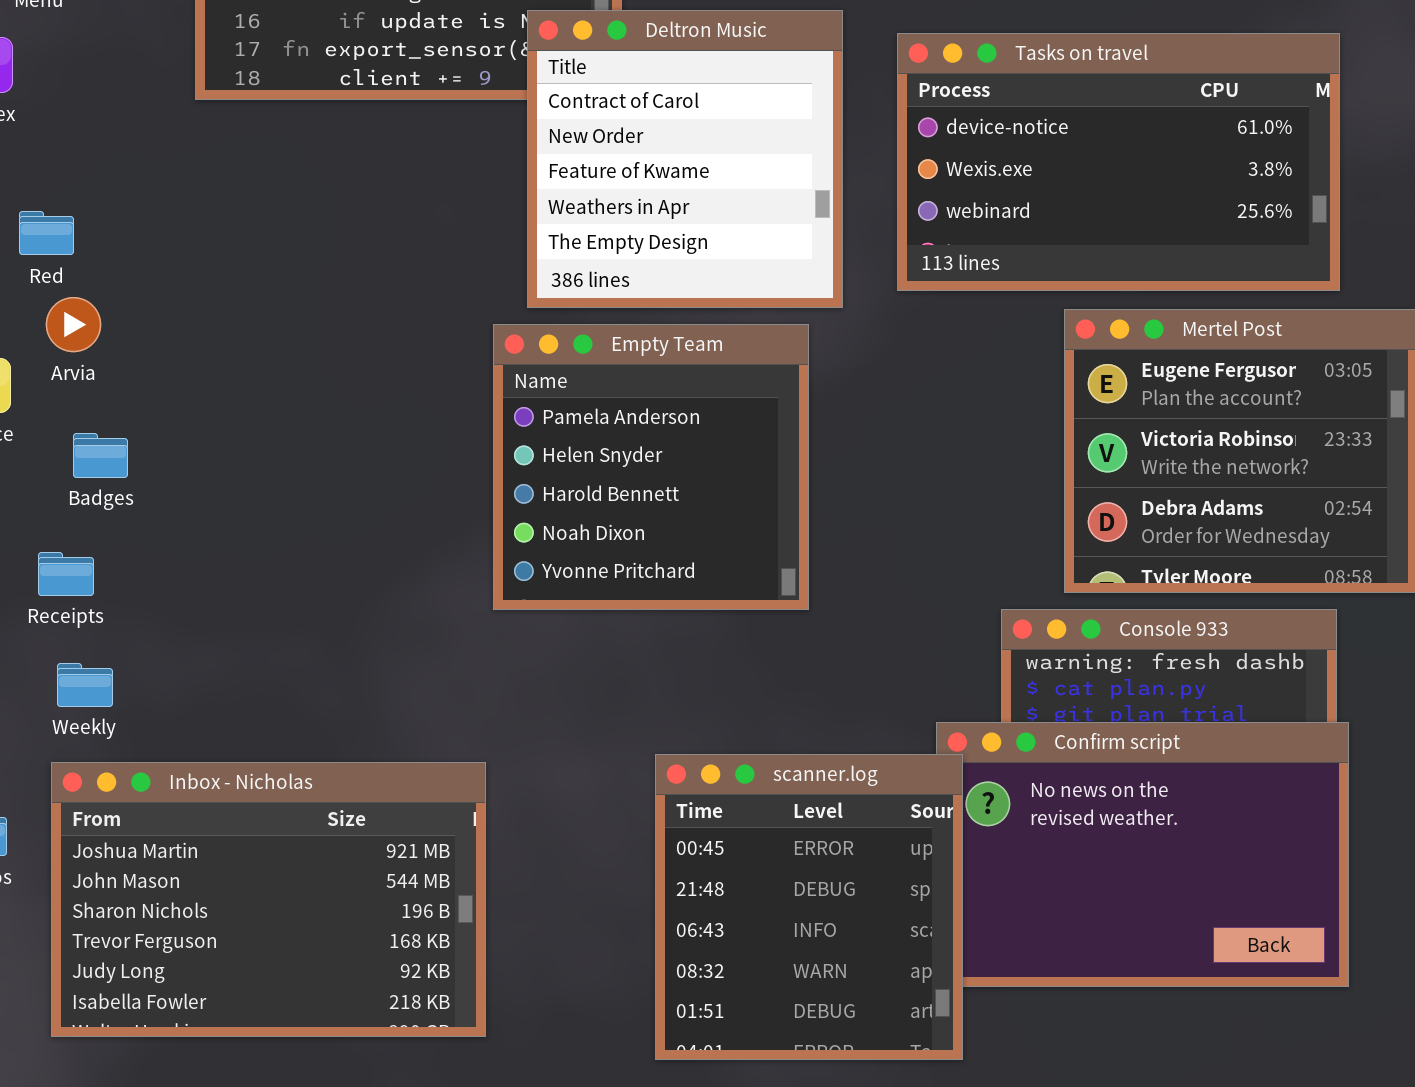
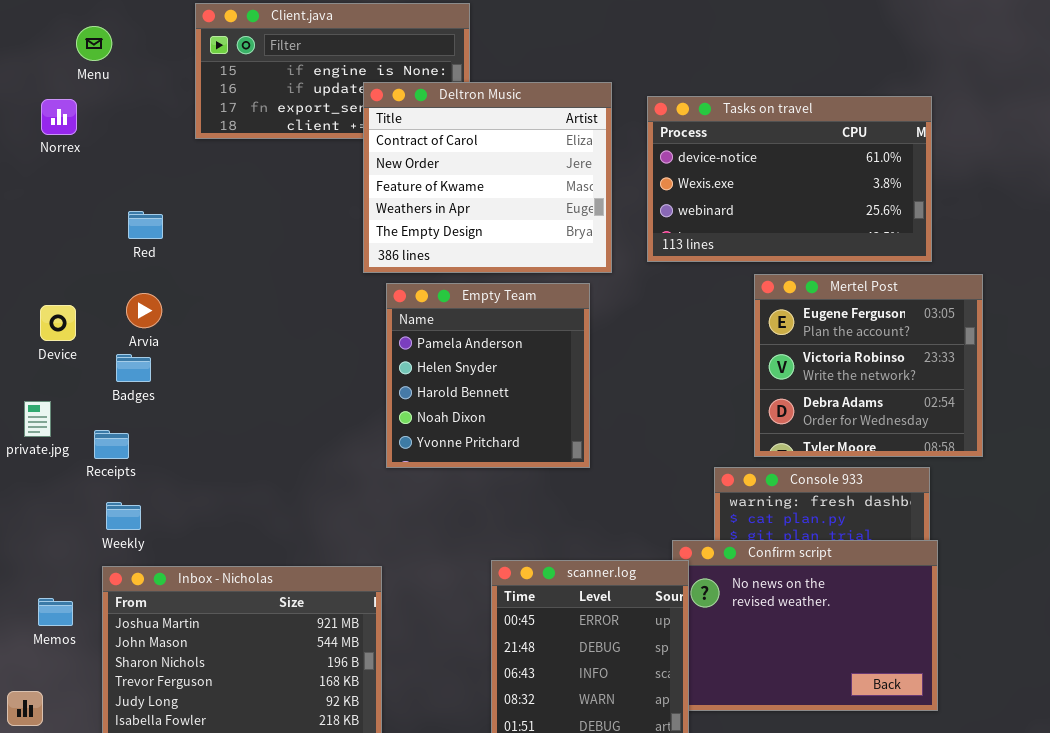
Deltron Music: [527,10,843,308] -> [363,82,612,273], resized
Red: [19,211,74,255] -> [128,211,163,239], moved
Arvia: [46,297,101,352] -> [126,293,162,328], moved

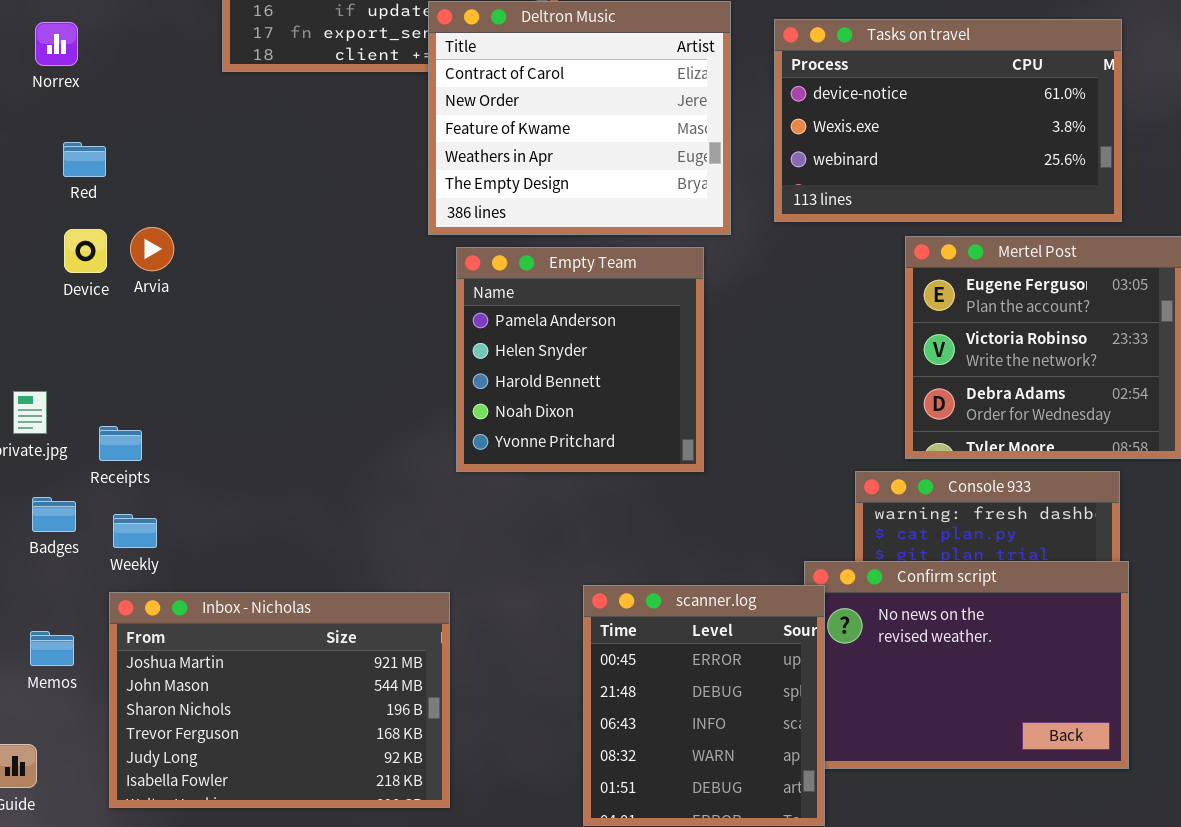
Red: [128,211,163,239] -> [63,142,106,177], moved
Arvia: [126,293,162,328] -> [130,227,174,271], moved
Device: [40,305,76,341] -> [64,229,107,273], moved
Badges: [116,354,151,382] -> [32,497,76,532], moved

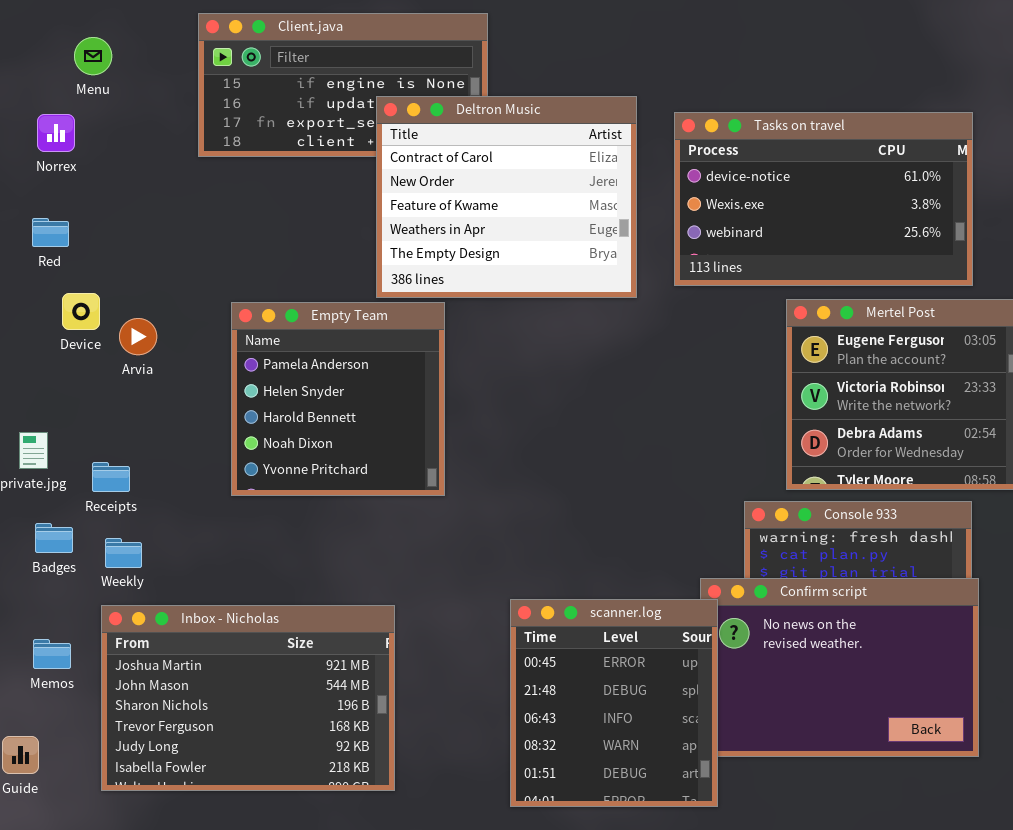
Red: [63,142,106,177] -> [32,218,69,247], moved
Arvia: [130,227,174,271] -> [119,318,157,355], moved
Empty Team: [456,247,704,472] -> [231,302,445,496], moved

